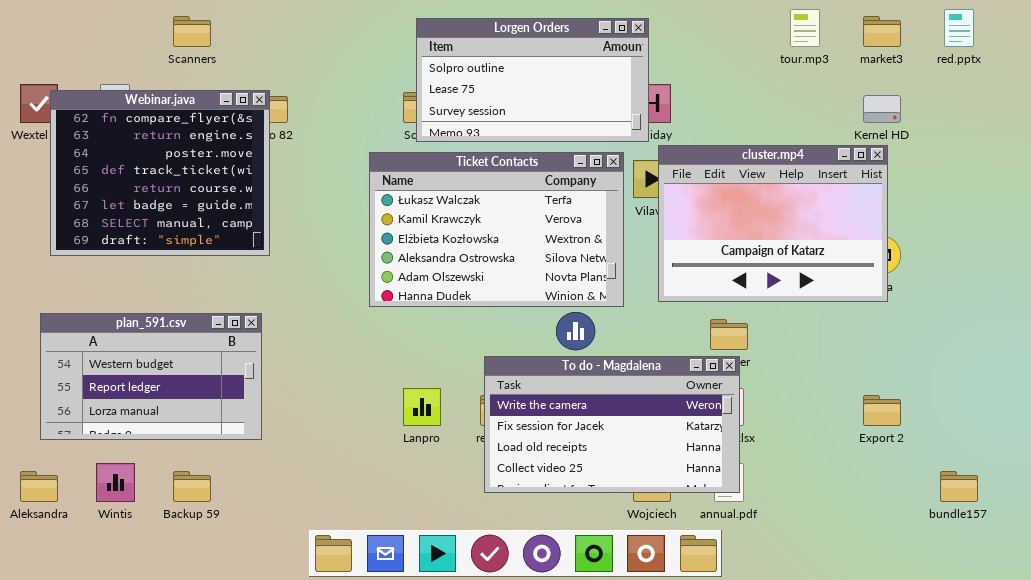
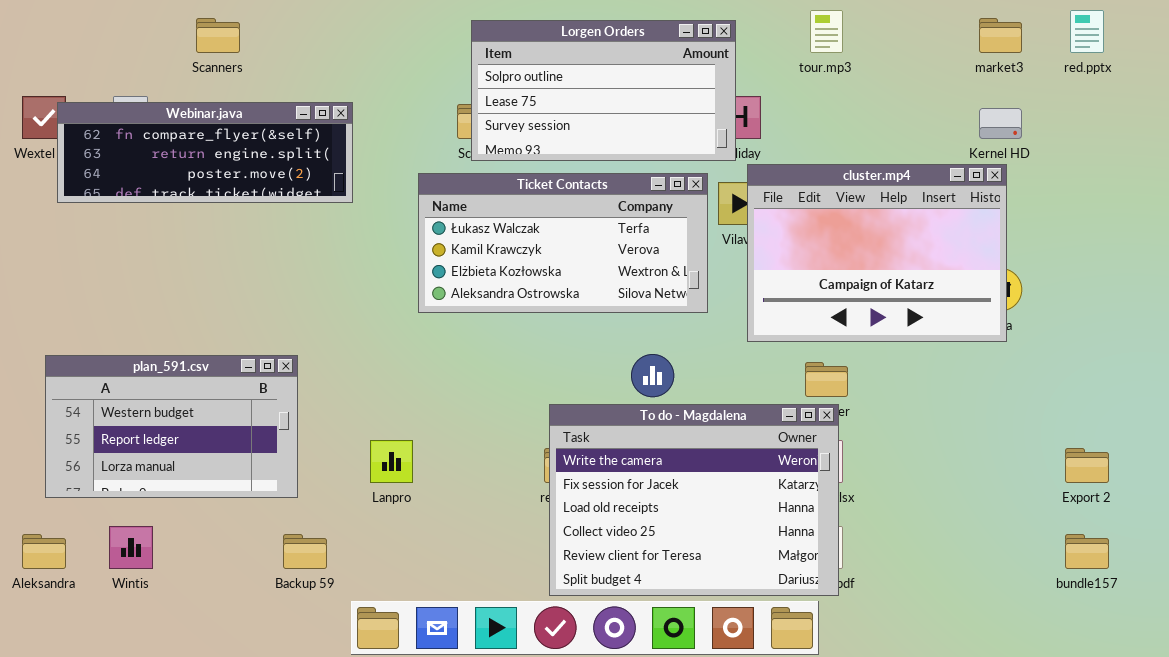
tour.mp3: [790,9,820,47] -> [810,10,843,53], moved
Webinar.java: [50,90,270,256] -> [57,102,353,203], resized
Ticket Contacts: [369,152,624,307] -> [418,173,708,313], resized
To do - Magdalena: [484,356,740,493] -> [549,404,839,596], resized
Lanpro: [403,388,441,426] -> [370,440,413,483], moved
Export 2: [863,395,901,426] -> [1065,448,1109,483], moved
Backup 59: [173,471,211,502] -> [283,534,327,569], moved

